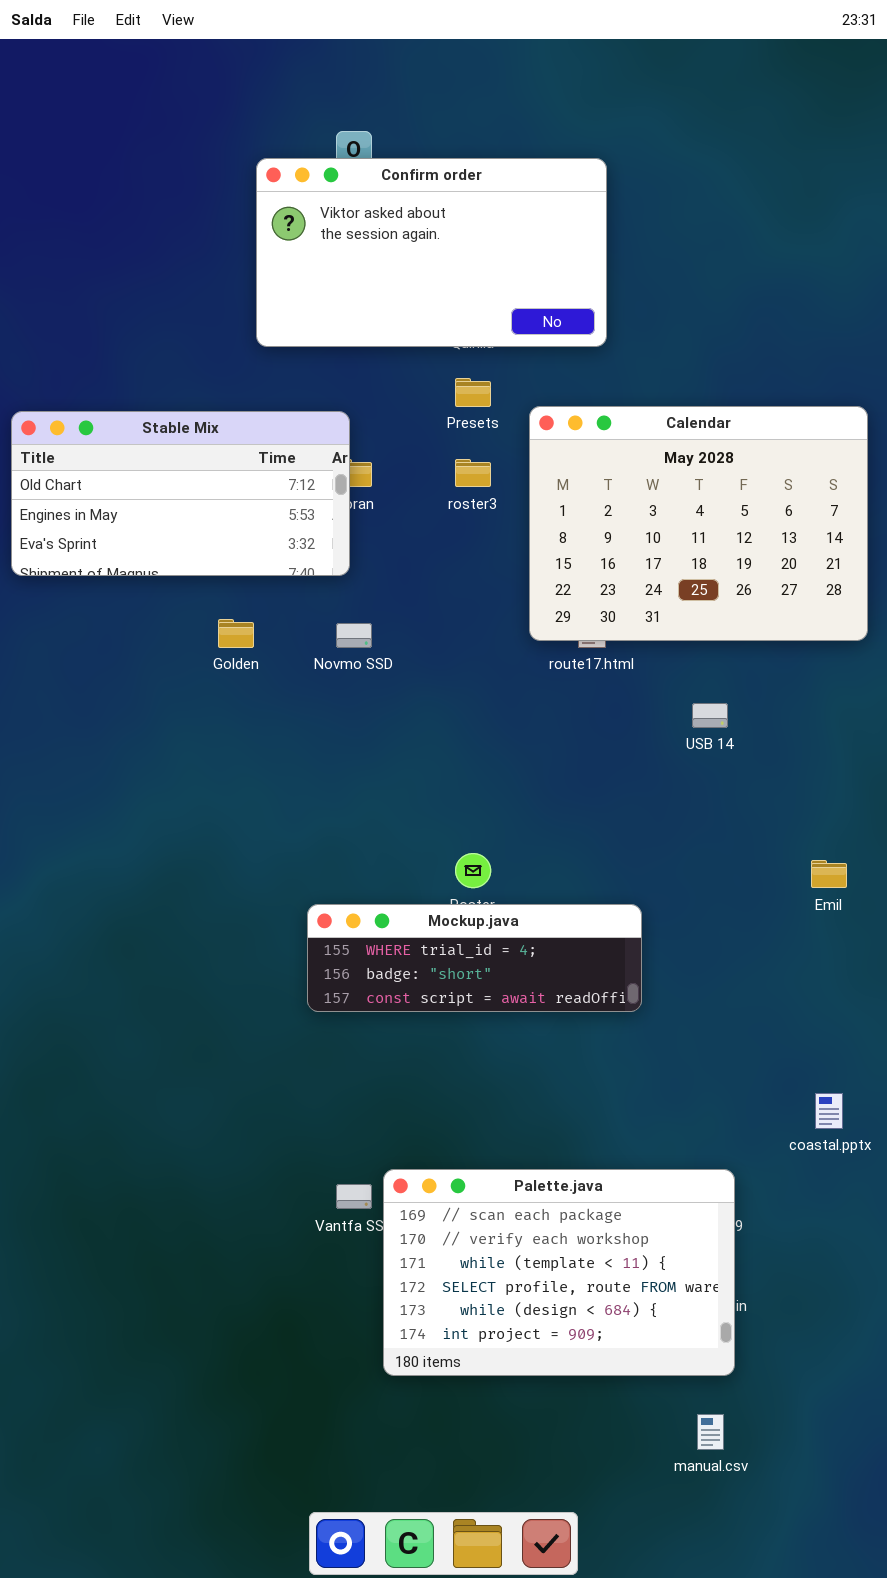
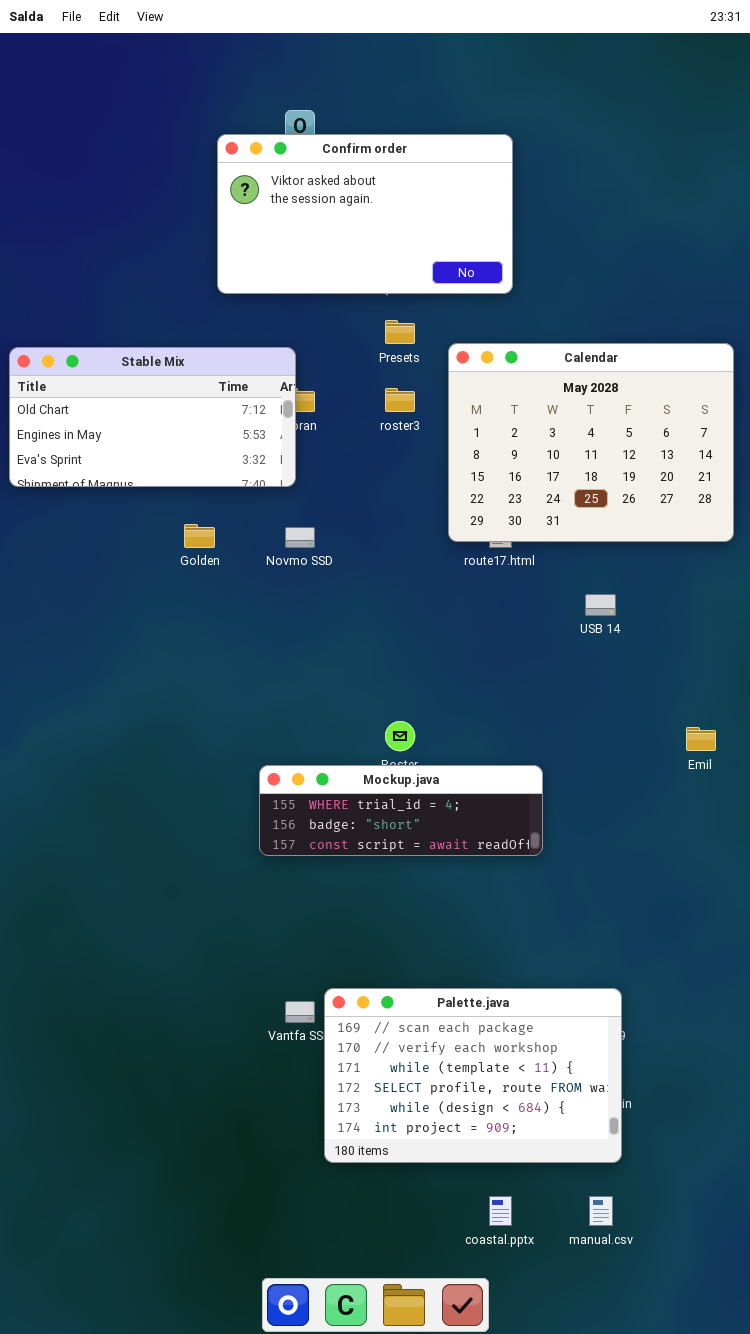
coastal.pptx: [815,1093,843,1129] -> [489,1196,512,1226], moved

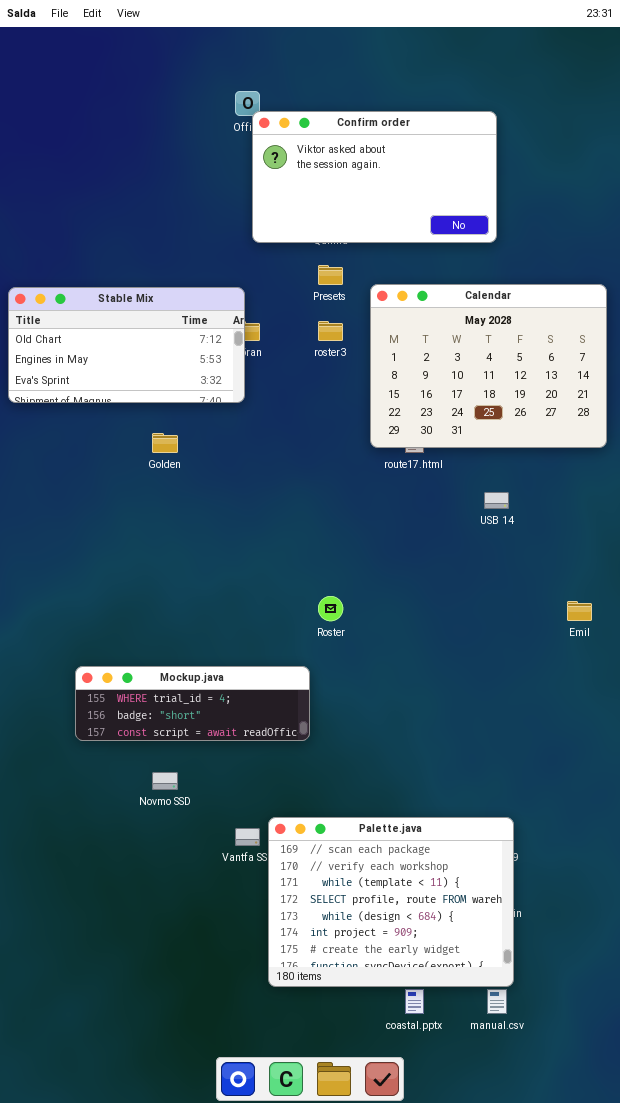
Confirm order: [217,134,513,294] -> [252,111,497,243], moved
Novmo SSD: [285,527,315,548] -> [152,772,178,790], moved
Mockup.java: [259,765,543,856] -> [75,666,310,741], moved
Palette.java: [324,988,622,1163] -> [268,817,514,987], resized

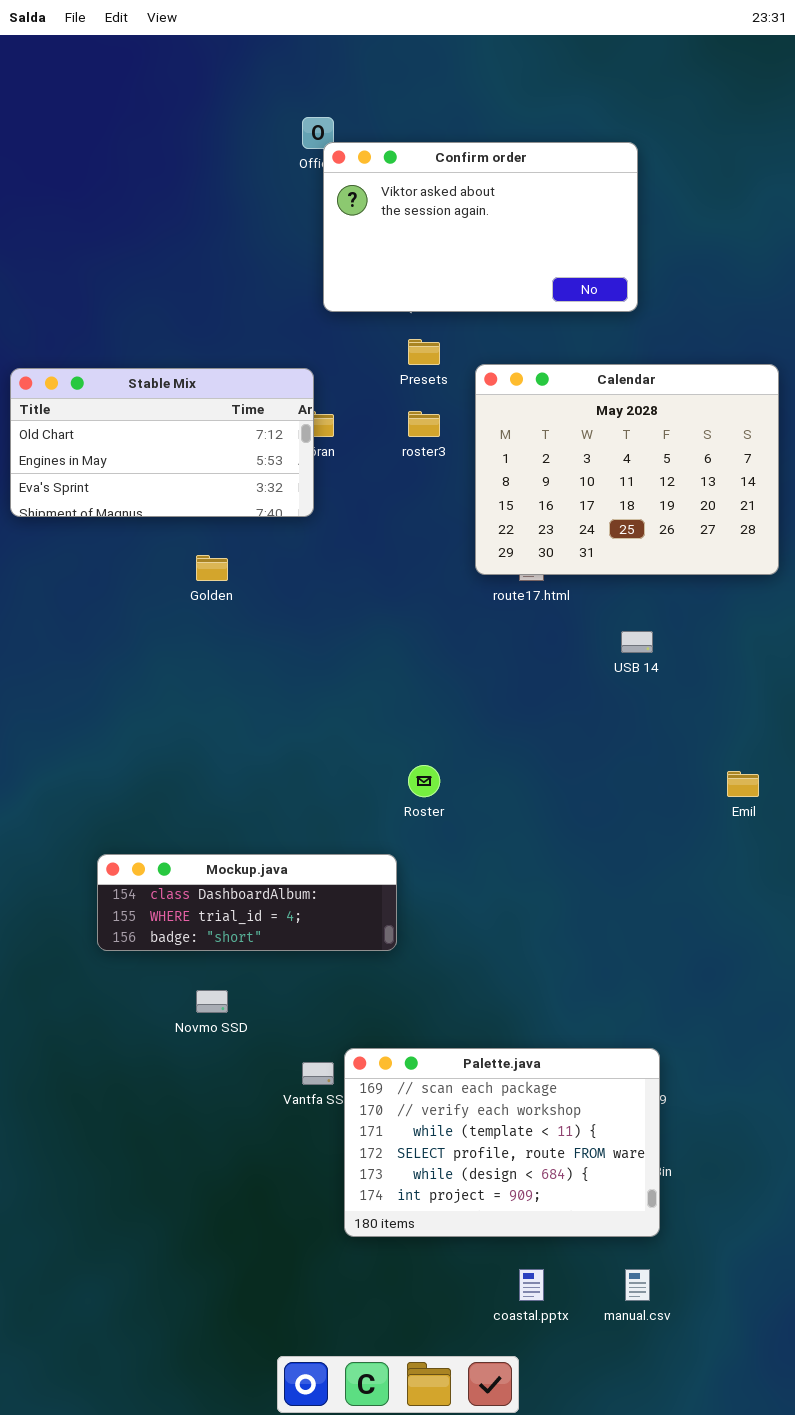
Mockup.java: [75,666,310,741] -> [97,854,397,951], scrolled up 1 row
Palette.java: [268,817,514,987] -> [344,1048,660,1237], resized

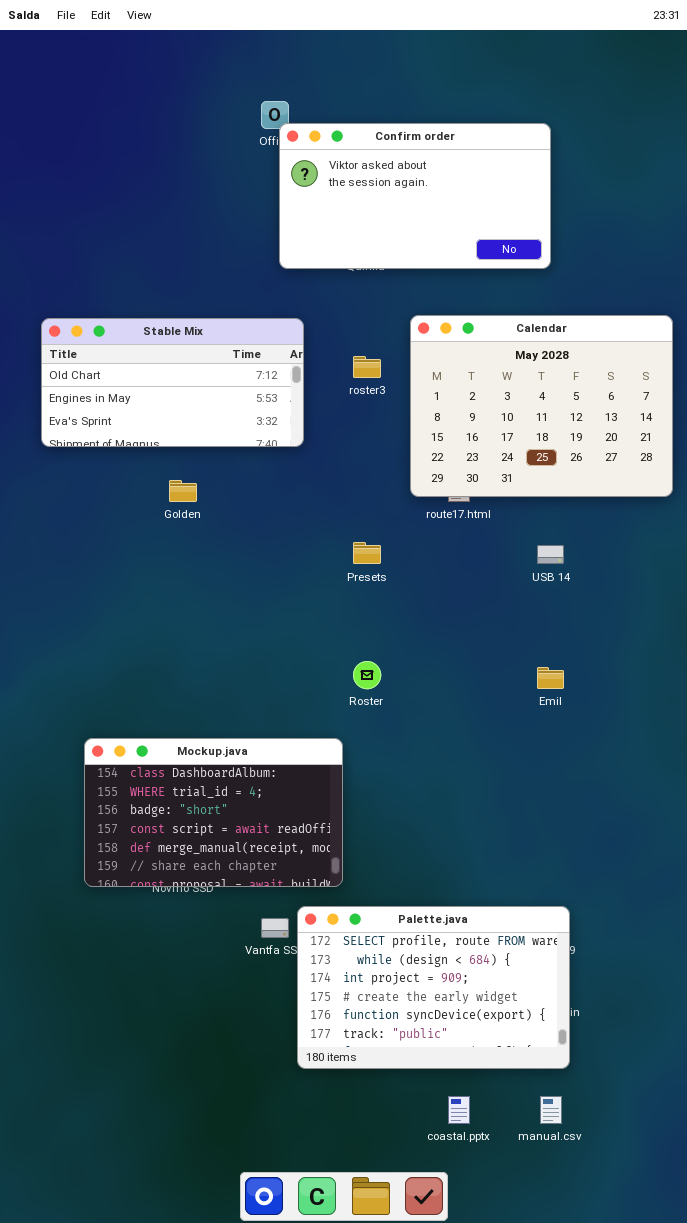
Presets: [408,339,440,365] -> [353,542,381,564], moved
Stable Mix: [10,368,314,517] -> [41,318,304,447], moved
Emil: [727,771,759,797] -> [537,667,564,689], moved
Mockup.java: [97,854,397,951] -> [84,738,343,887], resized
Palette.java: [344,1048,660,1237] -> [297,906,570,1069], scrolled down 3 rows

